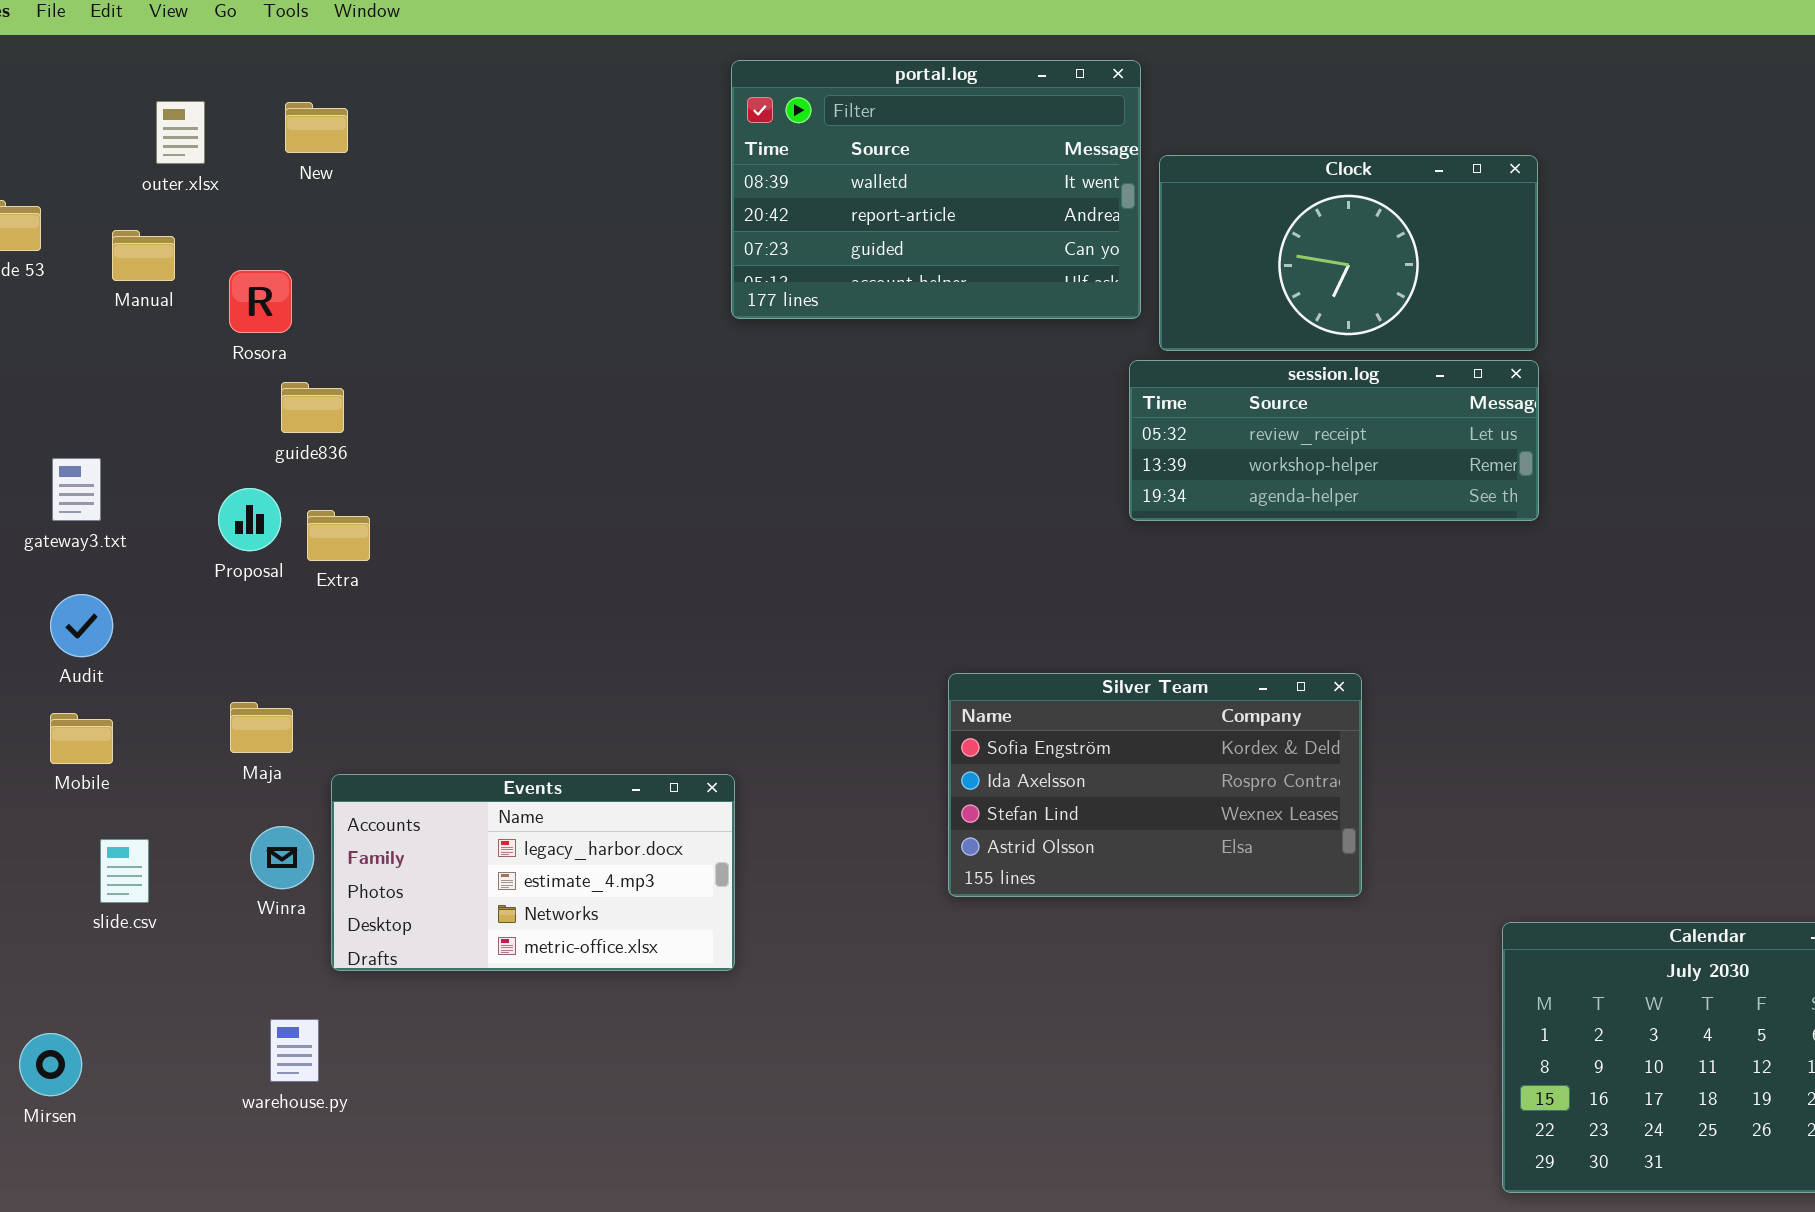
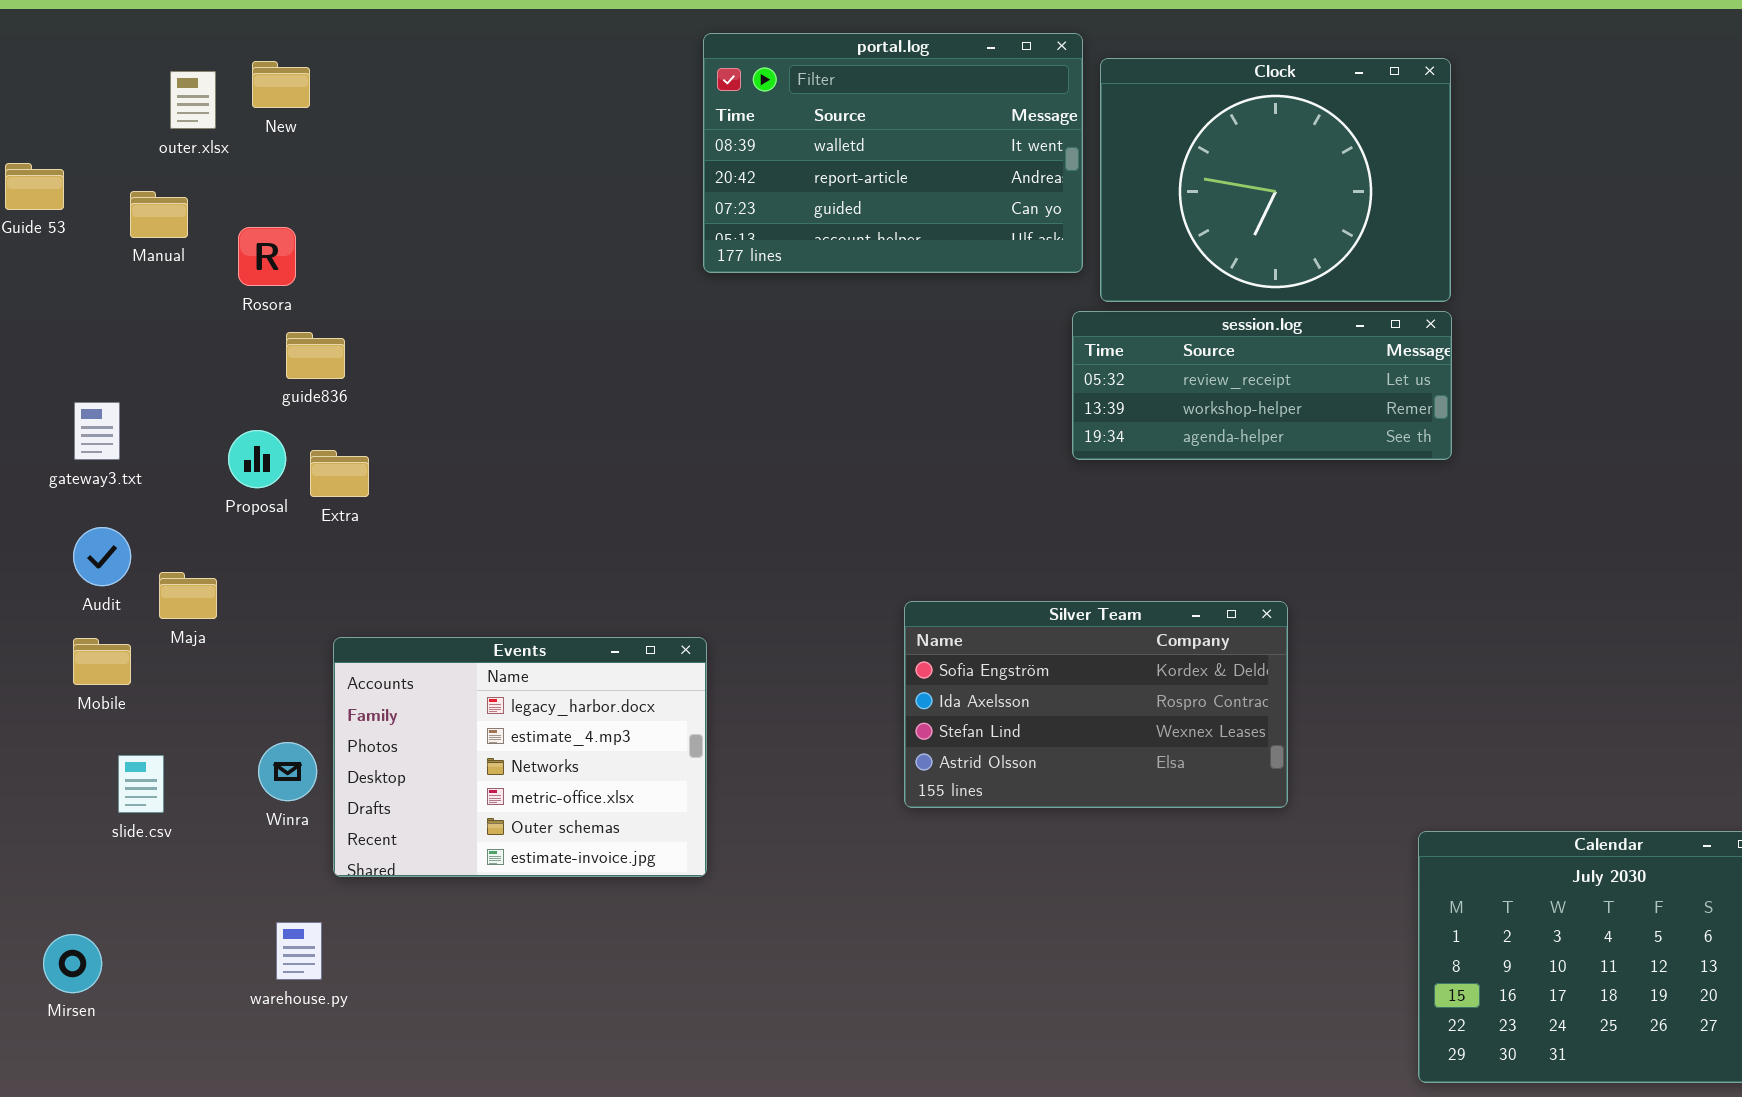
New: [285,102,348,153] -> [252,61,310,108], moved
Clock: [1159,155,1538,351] -> [1100,58,1451,302], resized
Maja: [230,702,293,753] -> [159,572,217,619], moved
Events: [331,774,735,971] -> [333,637,707,877], resized

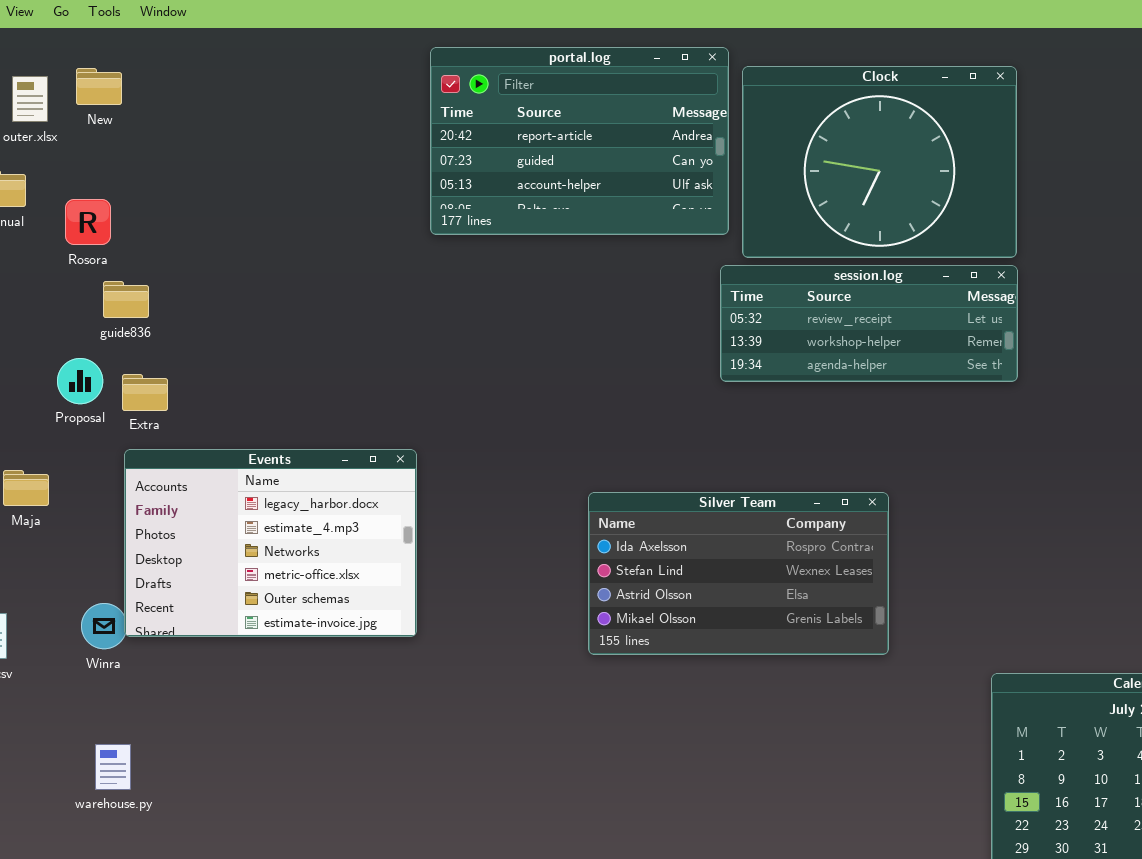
portal.log: [703,33,1083,273] -> [430,47,729,235], scrolled down 1 row
Silver Team: [904,601,1288,808] -> [588,492,889,655], scrolled down 1 row
Events: [333,637,707,877] -> [124,449,417,637], moved

